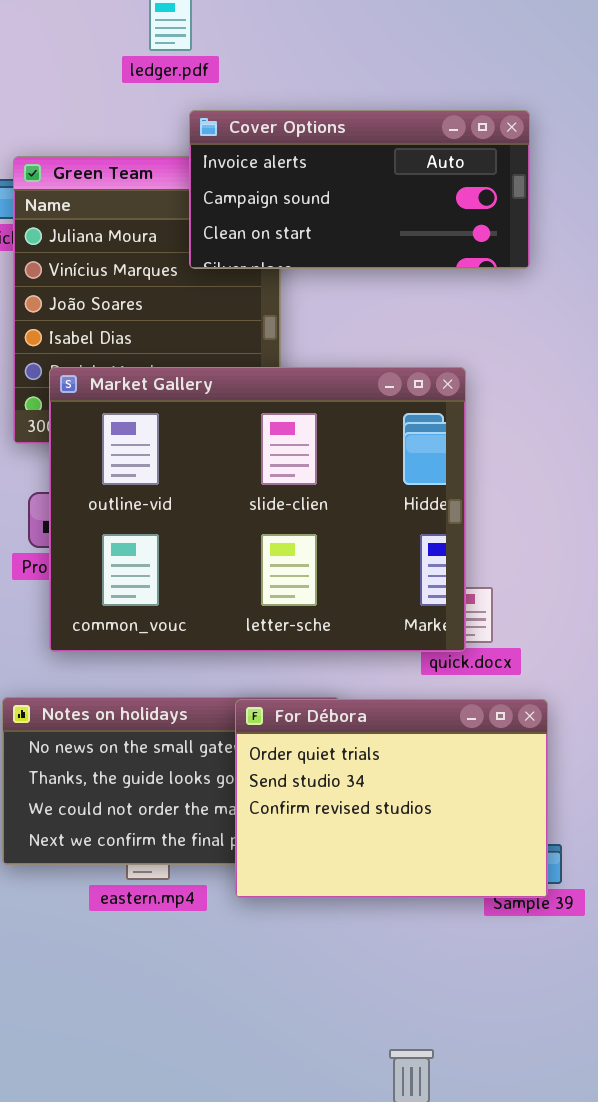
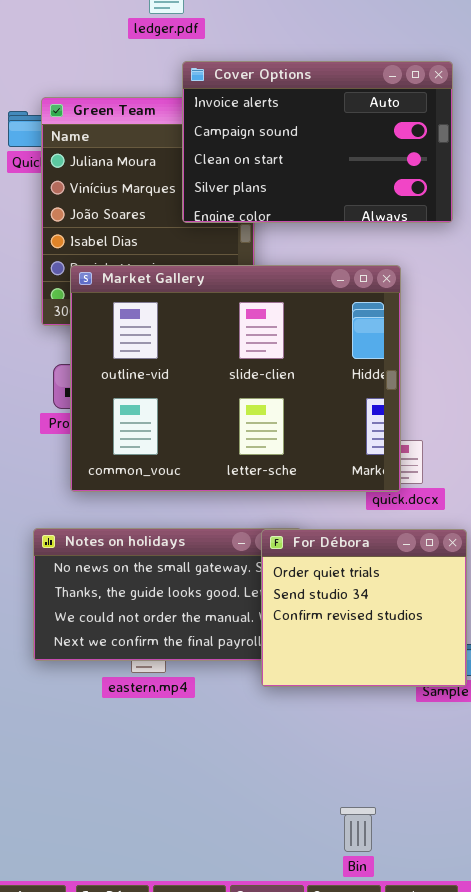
Cover Options: [189,110,530,269] -> [182,61,453,223], resized
For Débora: [235,699,548,898] -> [261,529,467,687], resized

